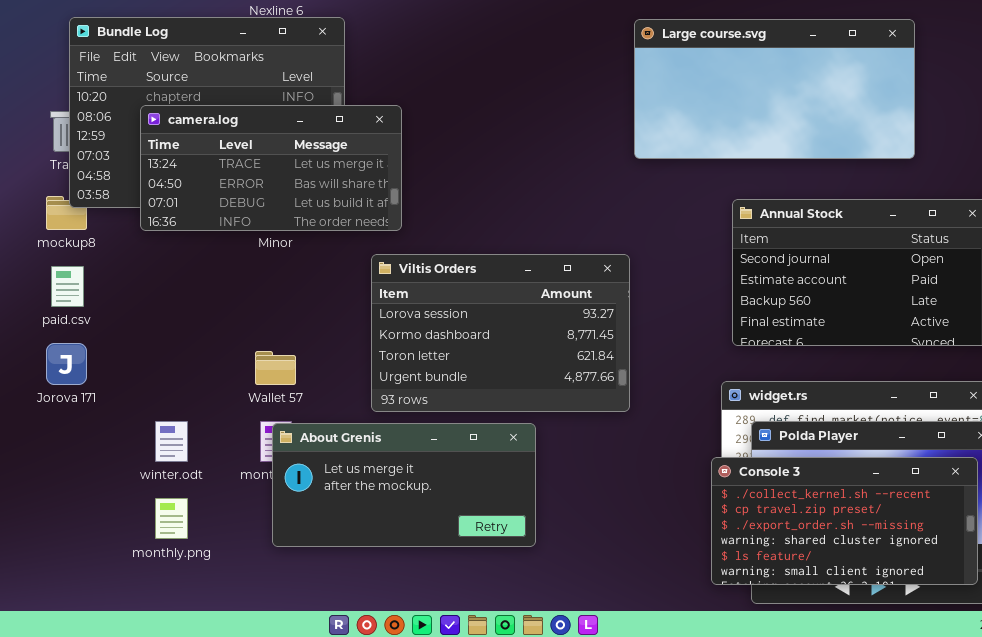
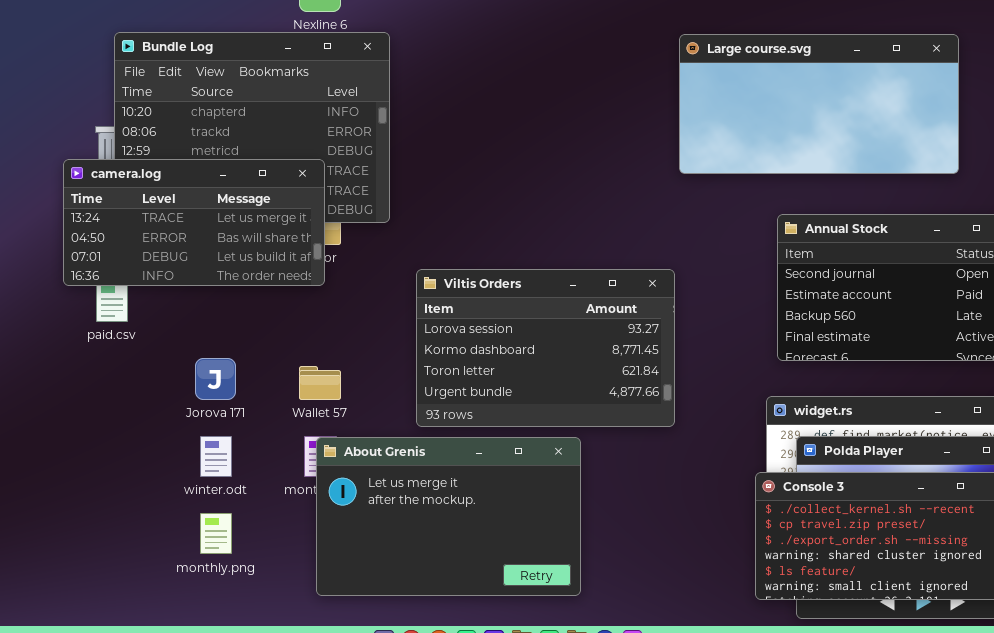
camera.log: [140,105,402,231] -> [63,159,325,286], moved
Jorova 171: [46,343,87,385] -> [195,358,236,400], moved
About Grenis: [272,423,536,547] -> [316,437,581,596], resized

